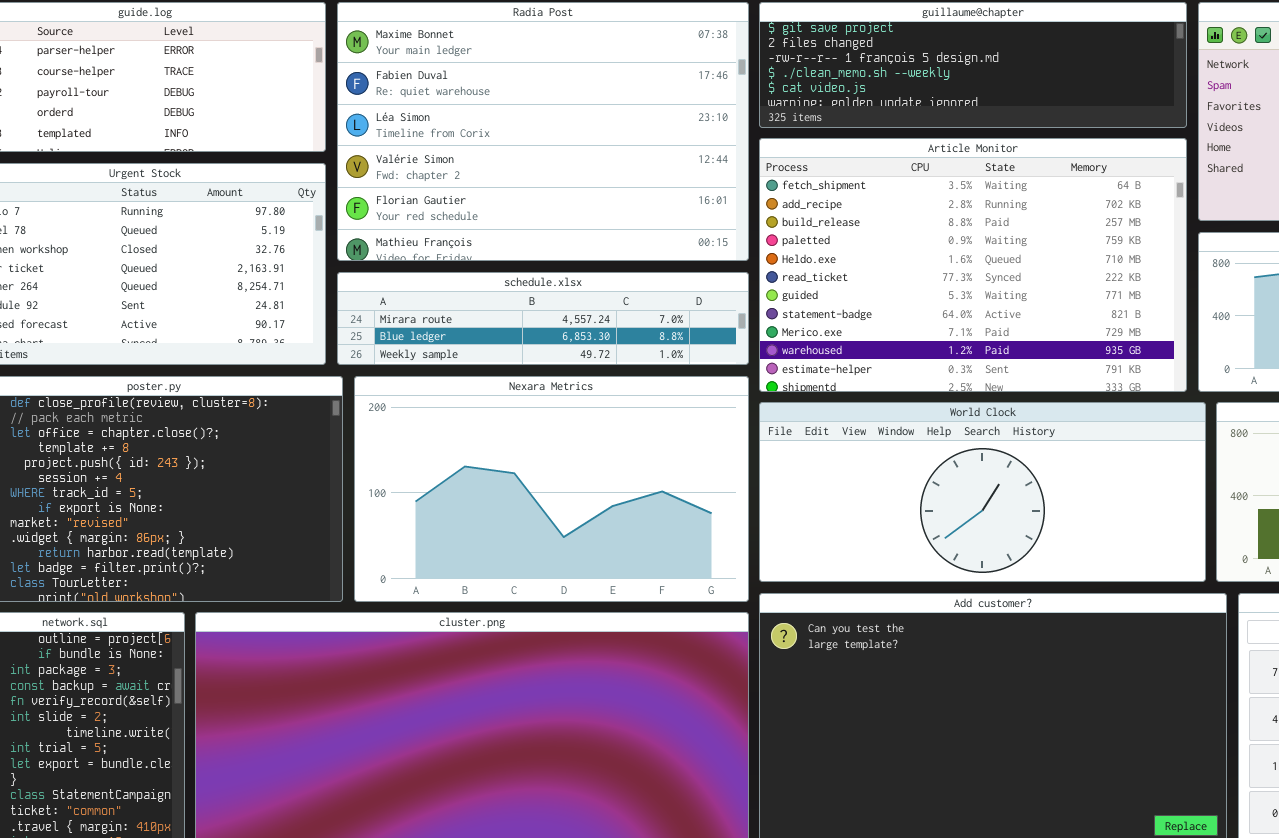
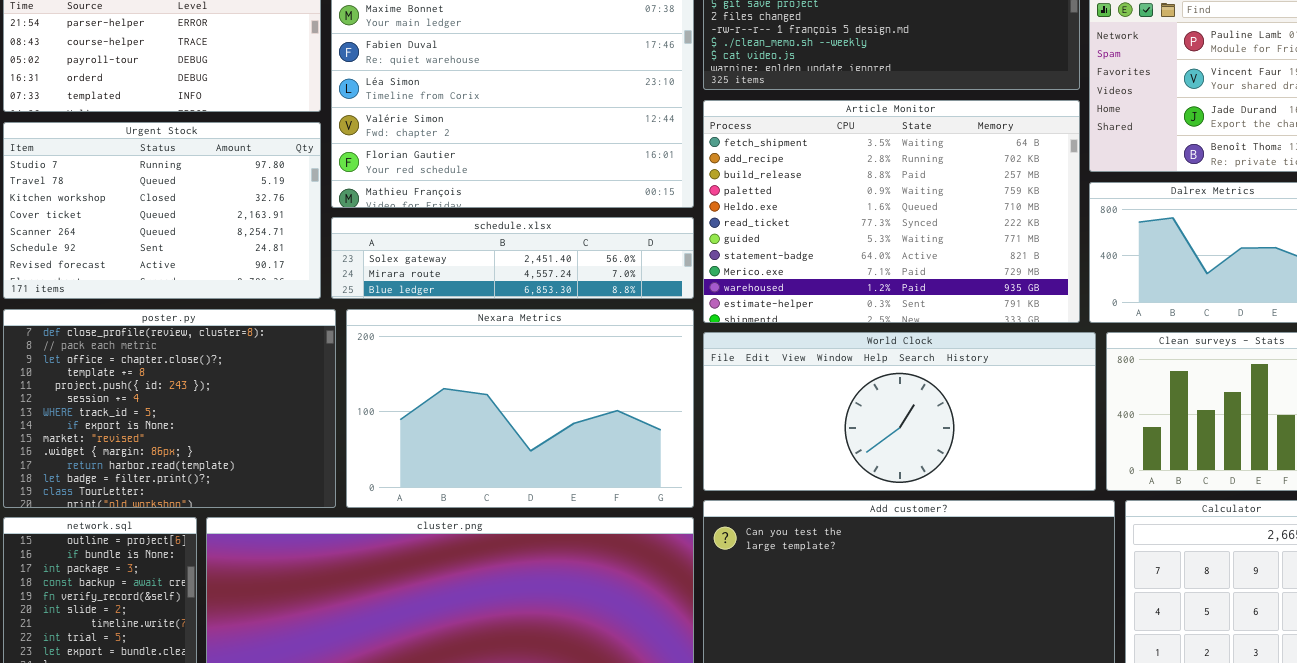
schedule.xlsx: [337,272,749,365] -> [331,217,694,299], scrolled up 1 row

